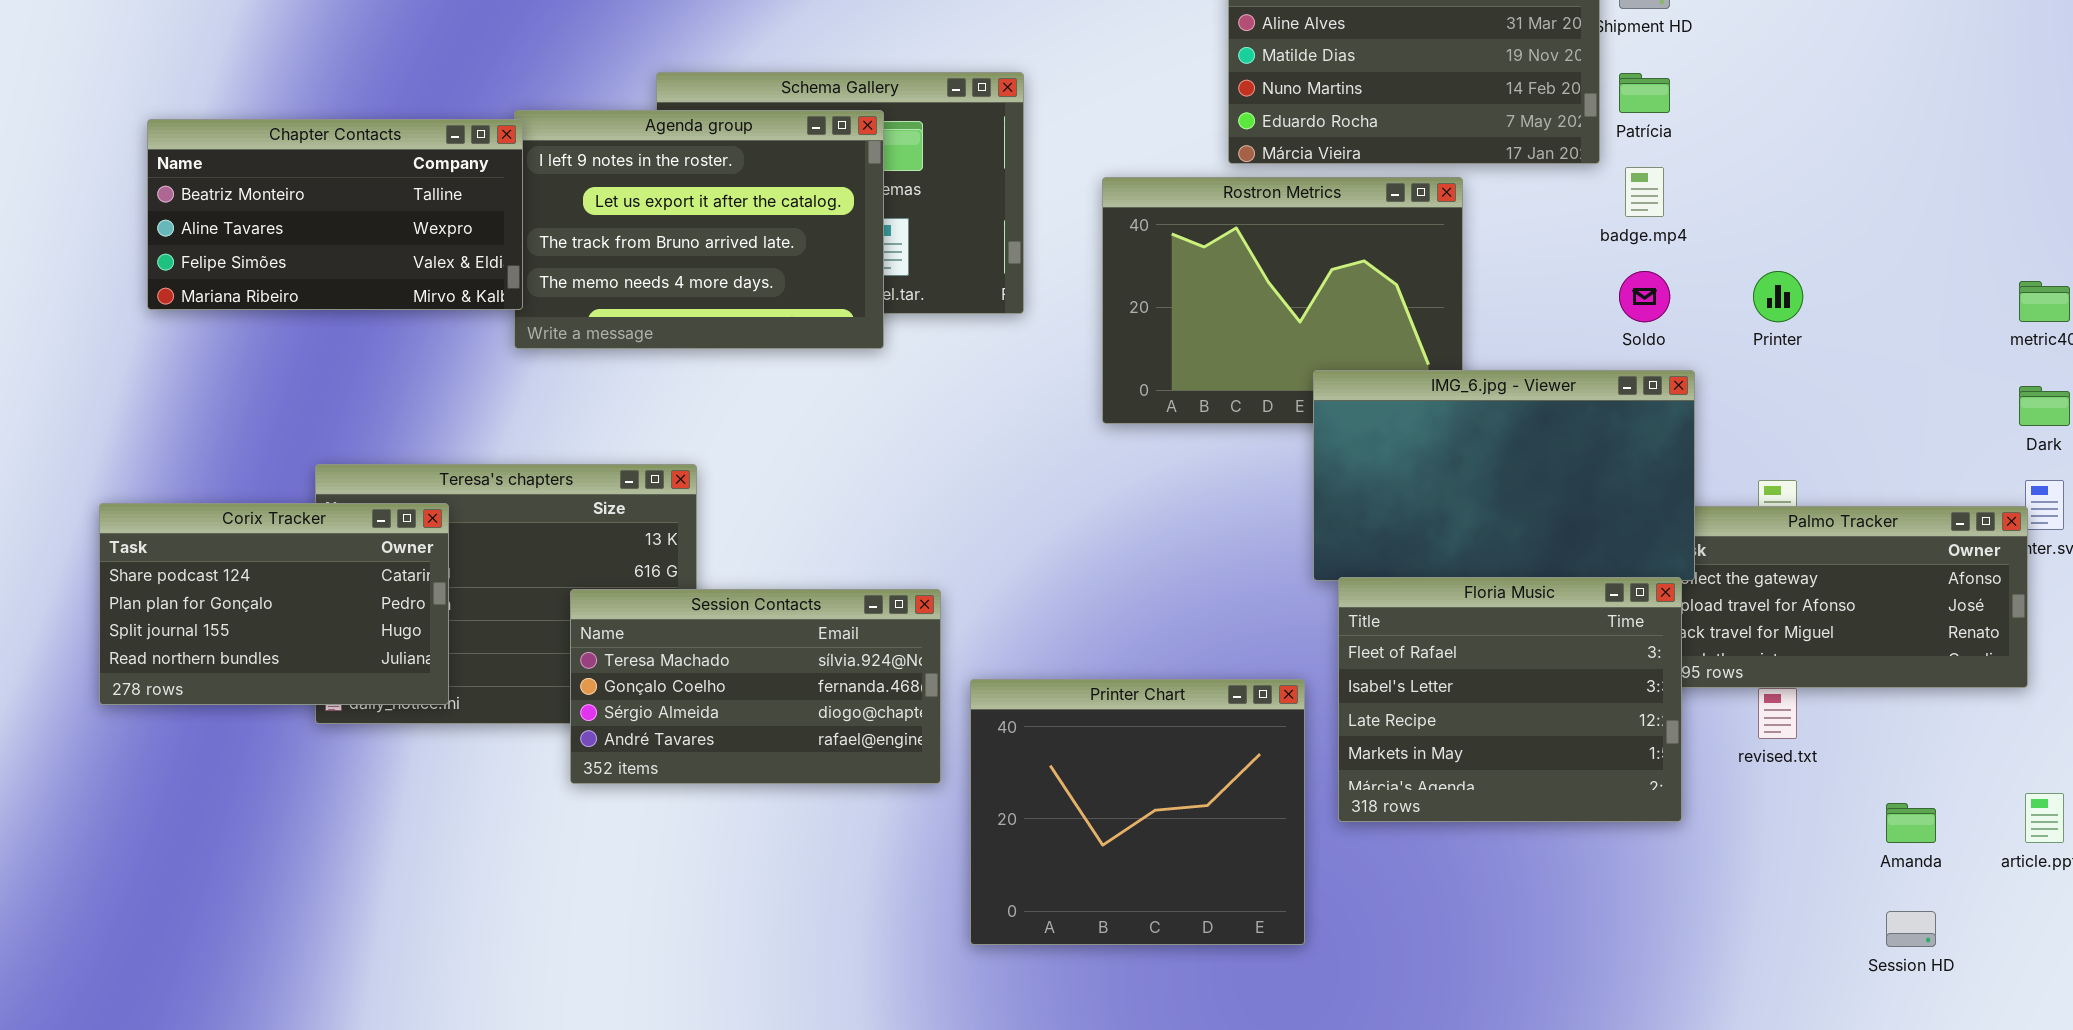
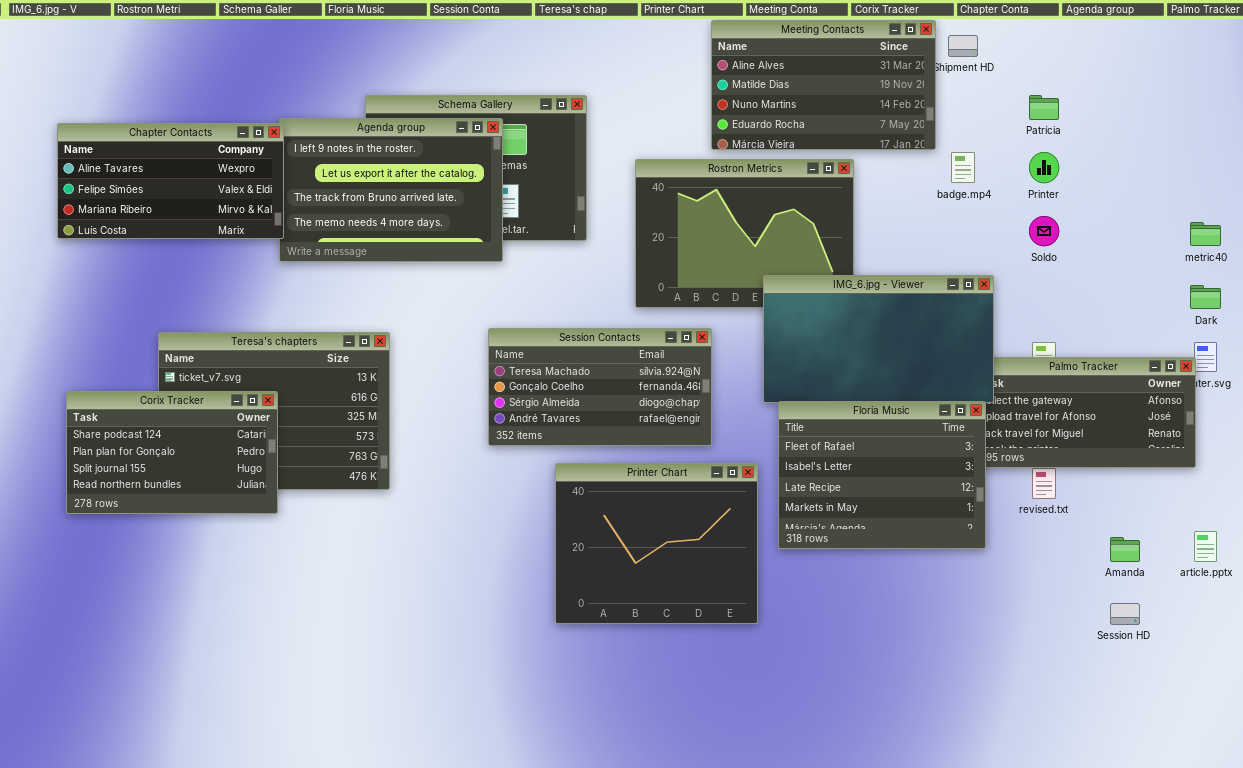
Patrícia: [1619,73,1670,113] -> [1029,95,1059,120], moved
Chapter Contacts: [147,119,523,310] -> [57,123,284,239], scrolled down 1 row
Soldo: [1619,271,1670,322] -> [1029,216,1059,246], moved
Printer: [1753,271,1803,322] -> [1029,152,1059,183], moved
Corix Tracker: [99,503,449,705] -> [66,391,278,514], moved
Session Contacts: [570,589,941,784] -> [488,328,712,446], moved

